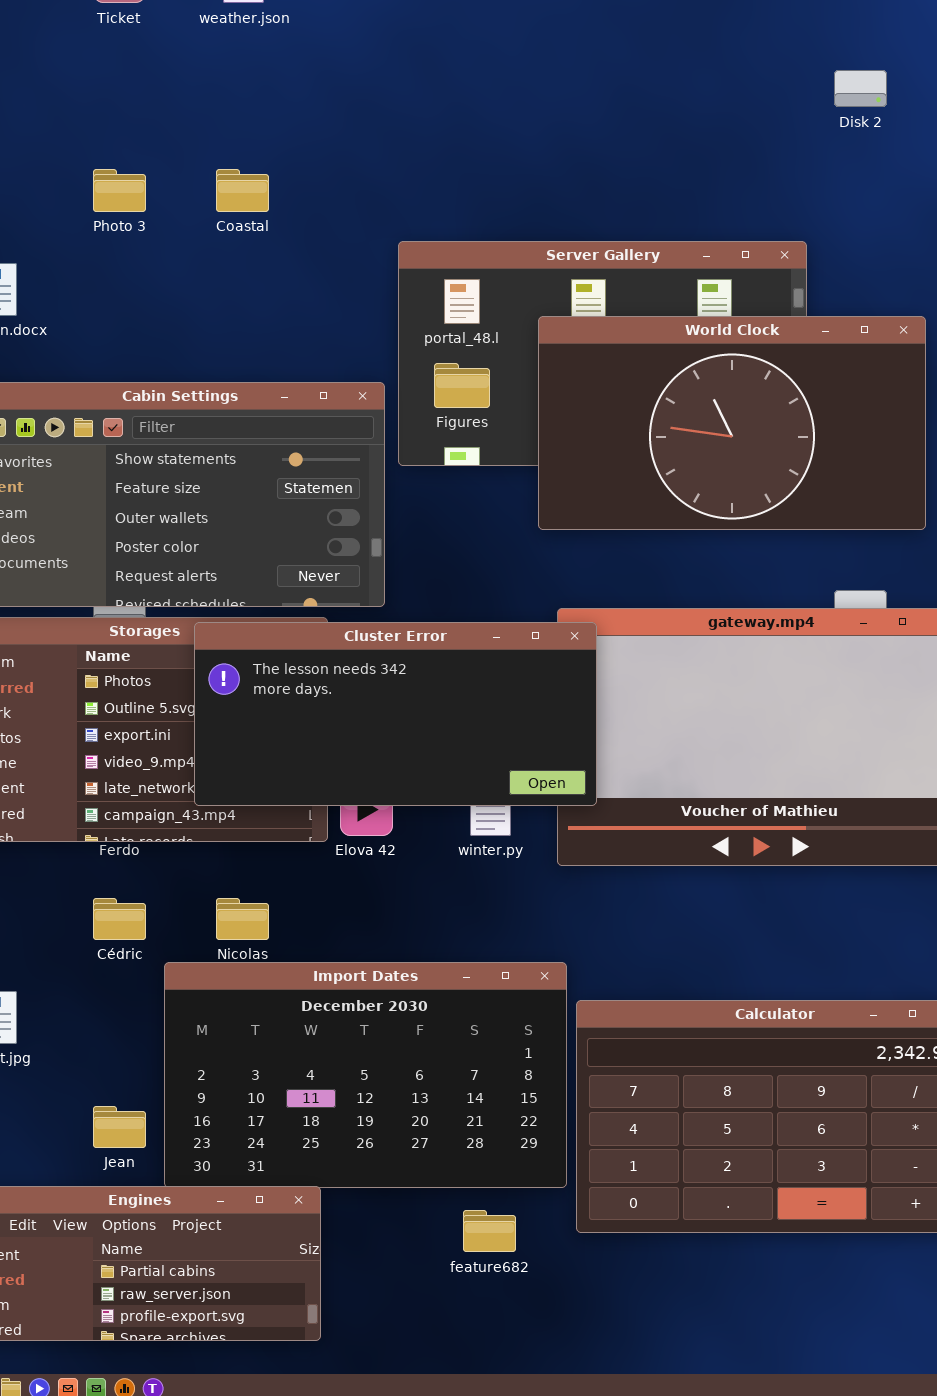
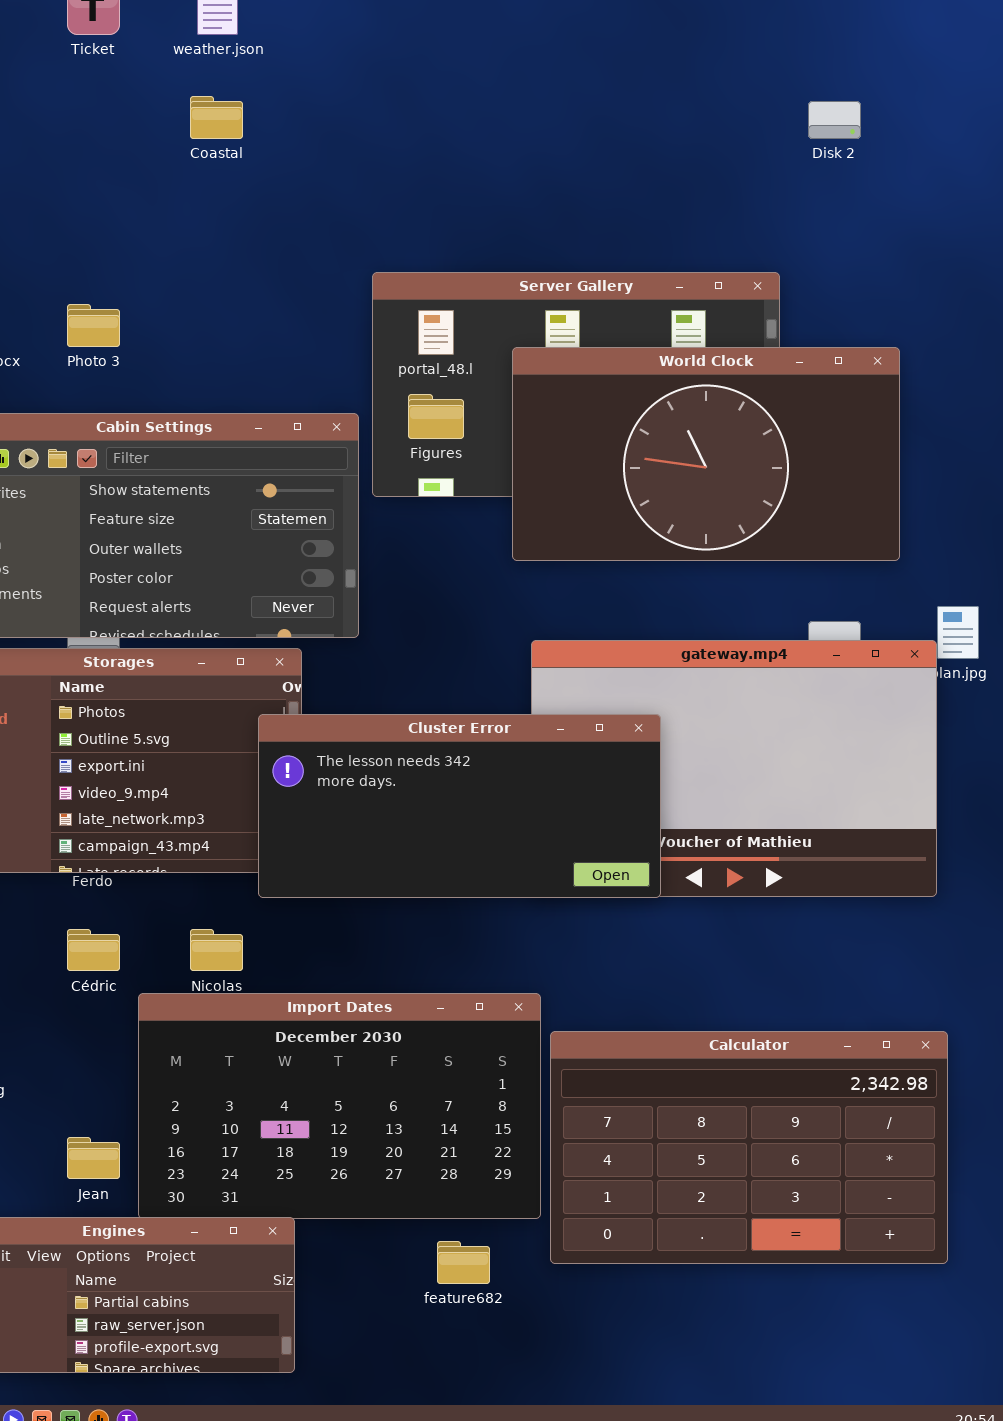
Photo 3: [93,169,146,212] -> [67,304,120,347], moved
Coastal: [216,169,269,212] -> [190,96,243,139], moved
Cluster Error: [194,622,597,806] -> [258,714,661,898], moved

